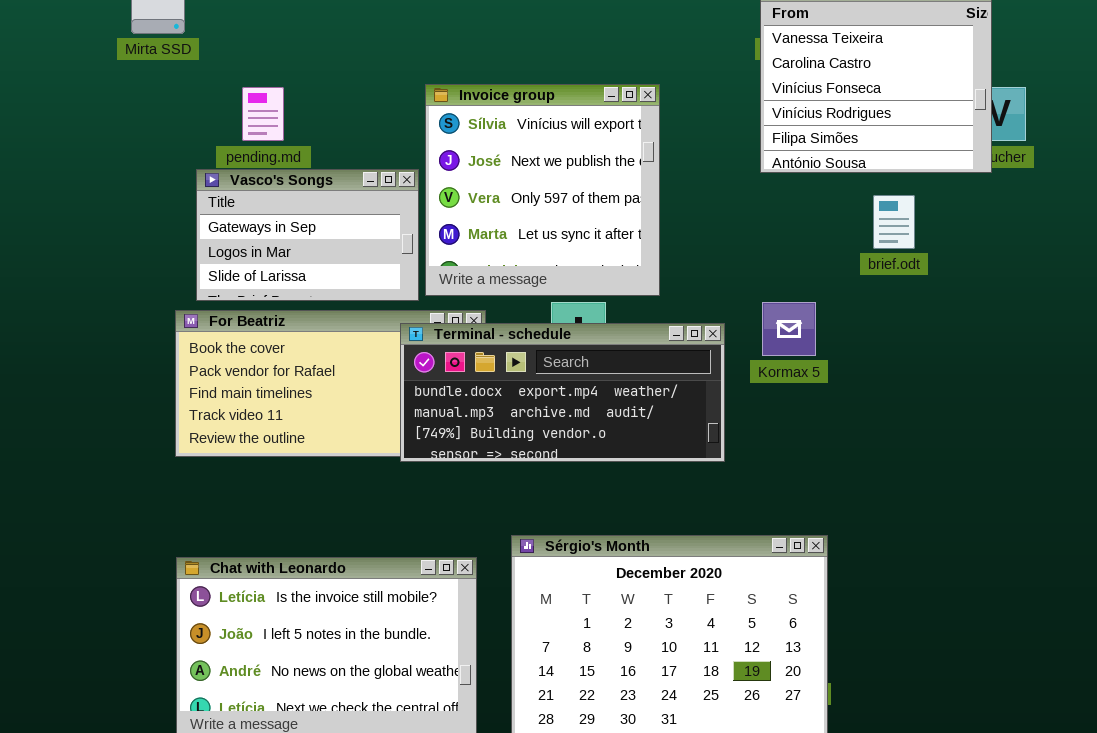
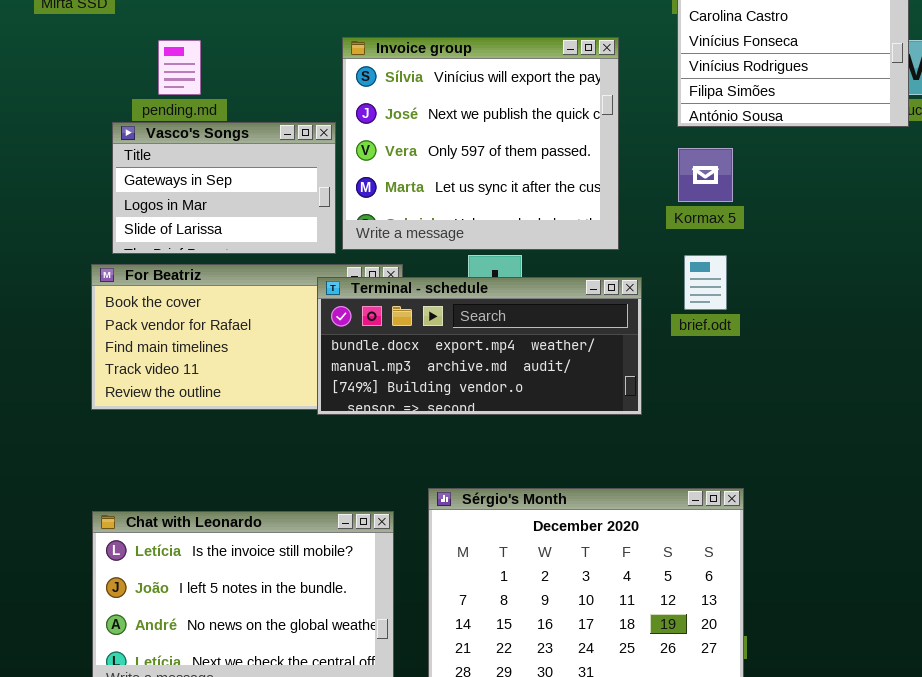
Invoice group: [425,84,660,296] -> [342,37,619,250], resized
brief.odt: [873,195,915,249] -> [684,255,727,310], moved
Kormax 5: [762,302,816,356] -> [678,148,733,202], moved

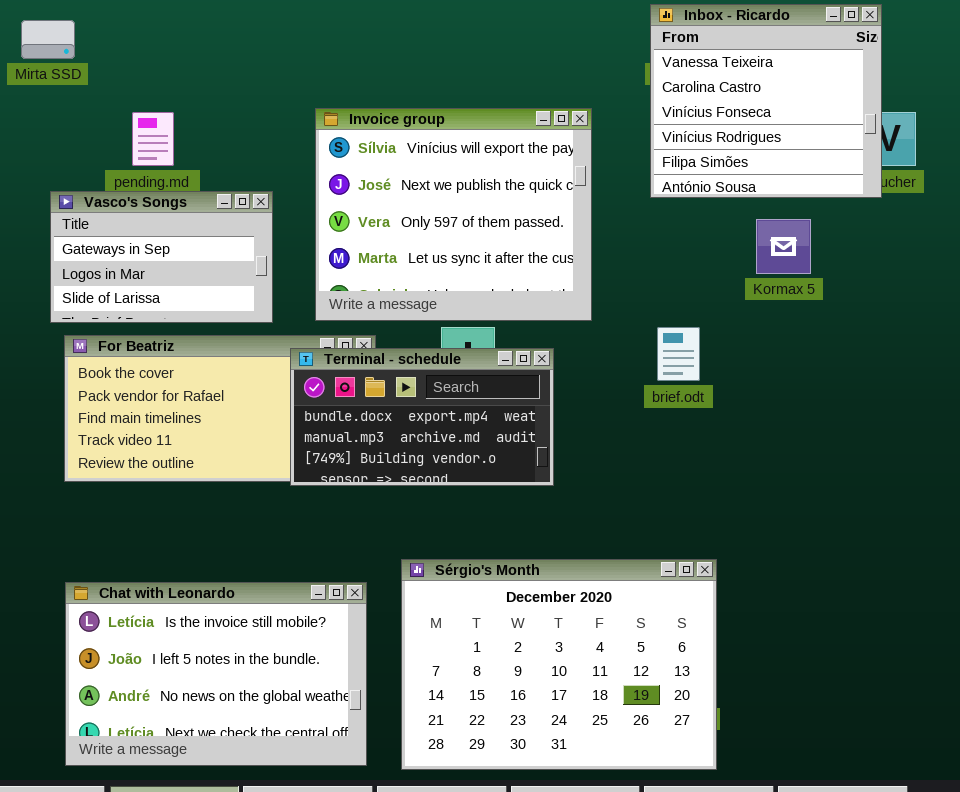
Vasco's Songs: [112,122,336,254] -> [50,191,273,323], moved
Kormax 5: [678,148,733,202] -> [756,219,811,274], moved
Terminal - schedule: [317,277,642,415] -> [290,348,554,486], resized

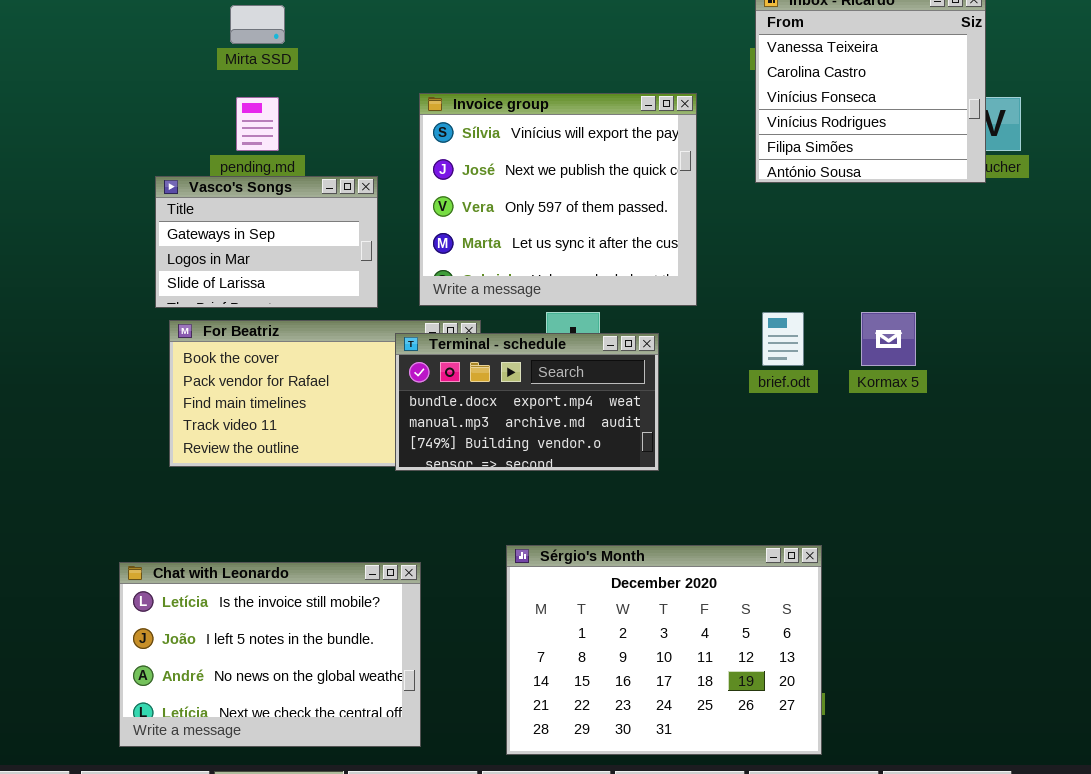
Mirta SSD: [21,20,75,59] -> [230,5,285,44], moved
Kormax 5: [756,219,811,274] -> [861,312,916,366], moved
Chat with Leonardo: [65,582,367,766] -> [119,562,421,747], moved

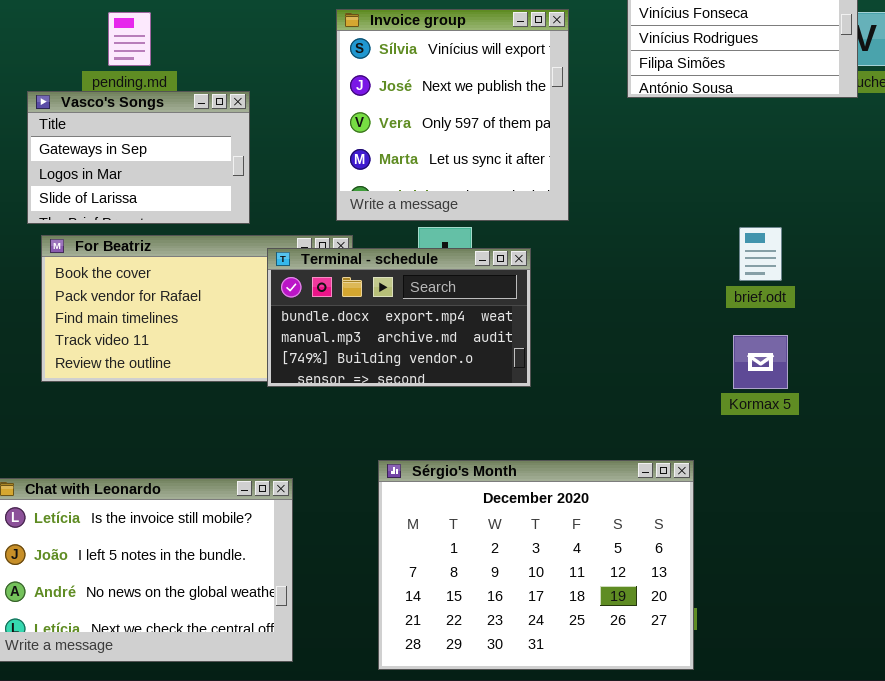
Invoice group: [419,93,697,306] -> [336,9,569,221], resized
brief.odt: [762,312,804,366] -> [739,227,782,281], moved
Kormax 5: [861,312,916,366] -> [733,335,788,389], moved

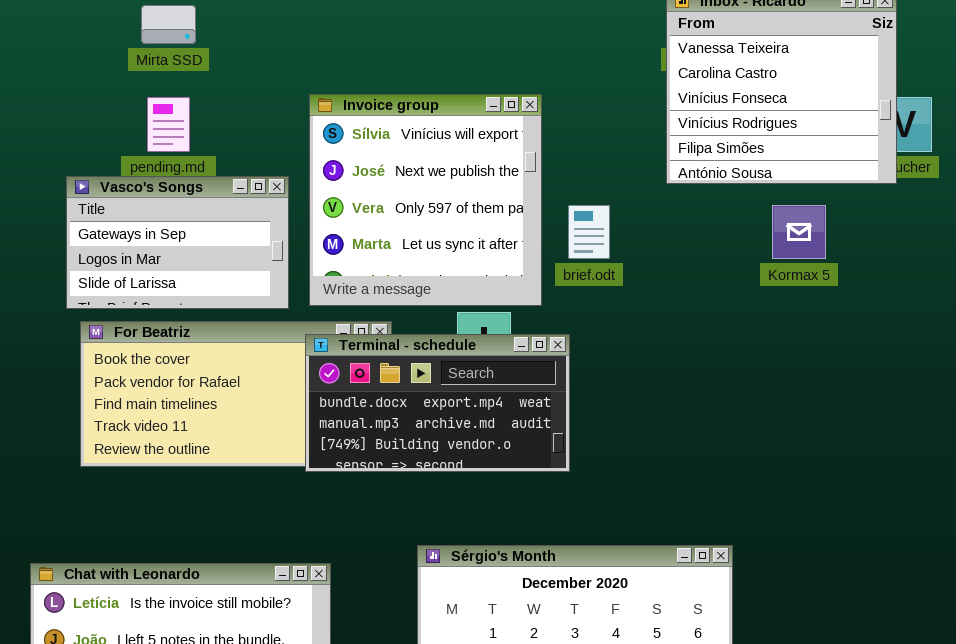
Invoice group: [336,9,569,221] -> [309,94,542,306], moved
brief.odt: [739,227,782,281] -> [568,205,610,259], moved
Kormax 5: [733,335,788,389] -> [772,205,826,259], moved

